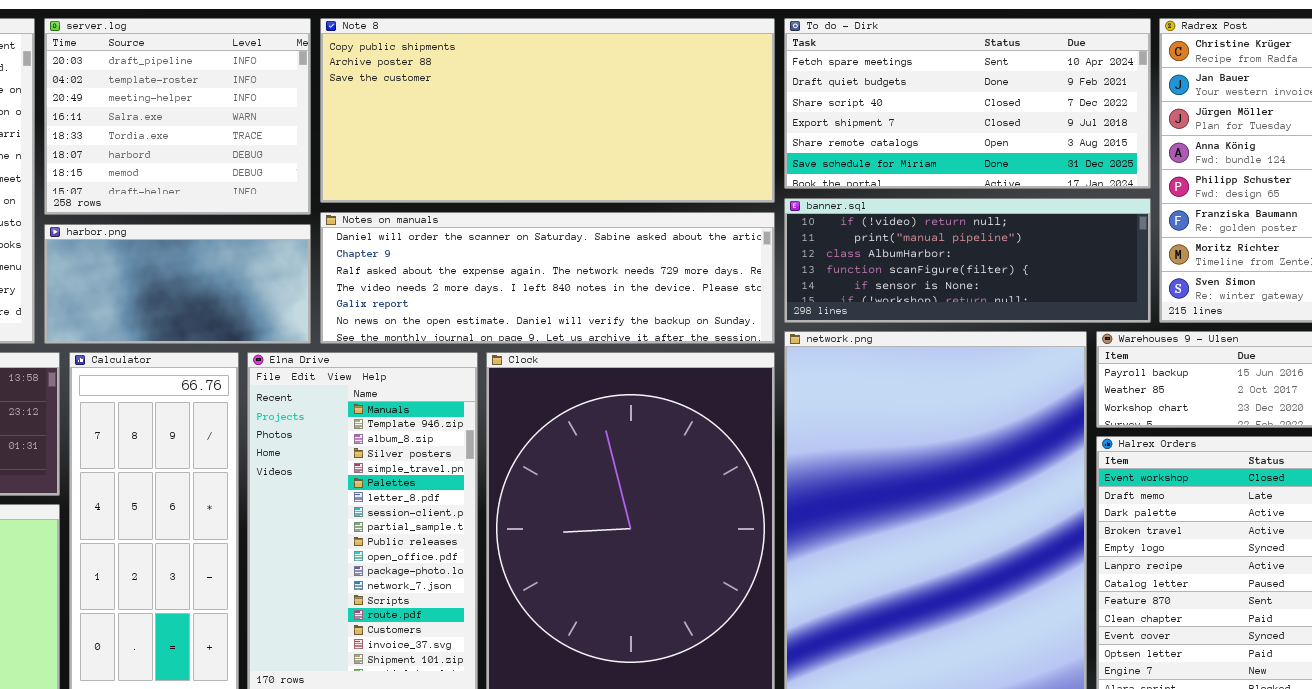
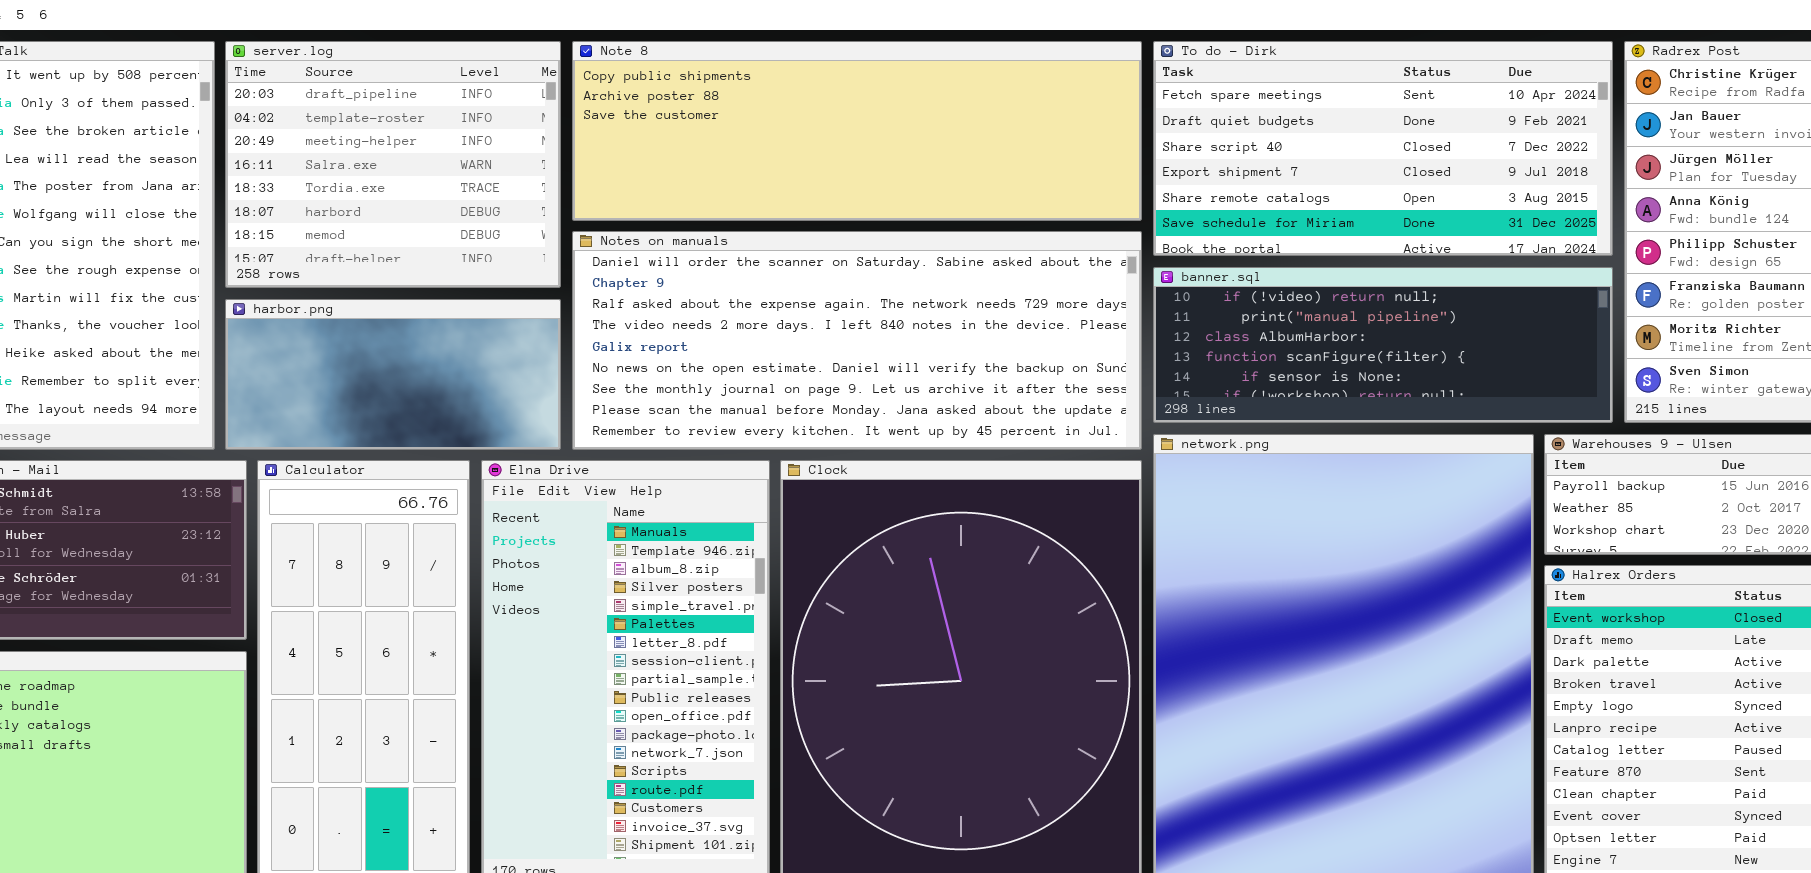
Note 8: [320,18,775,203] -> [572,41,1142,221], resized
Notes on manuals: [320,212,775,344] -> [572,231,1142,450], resized

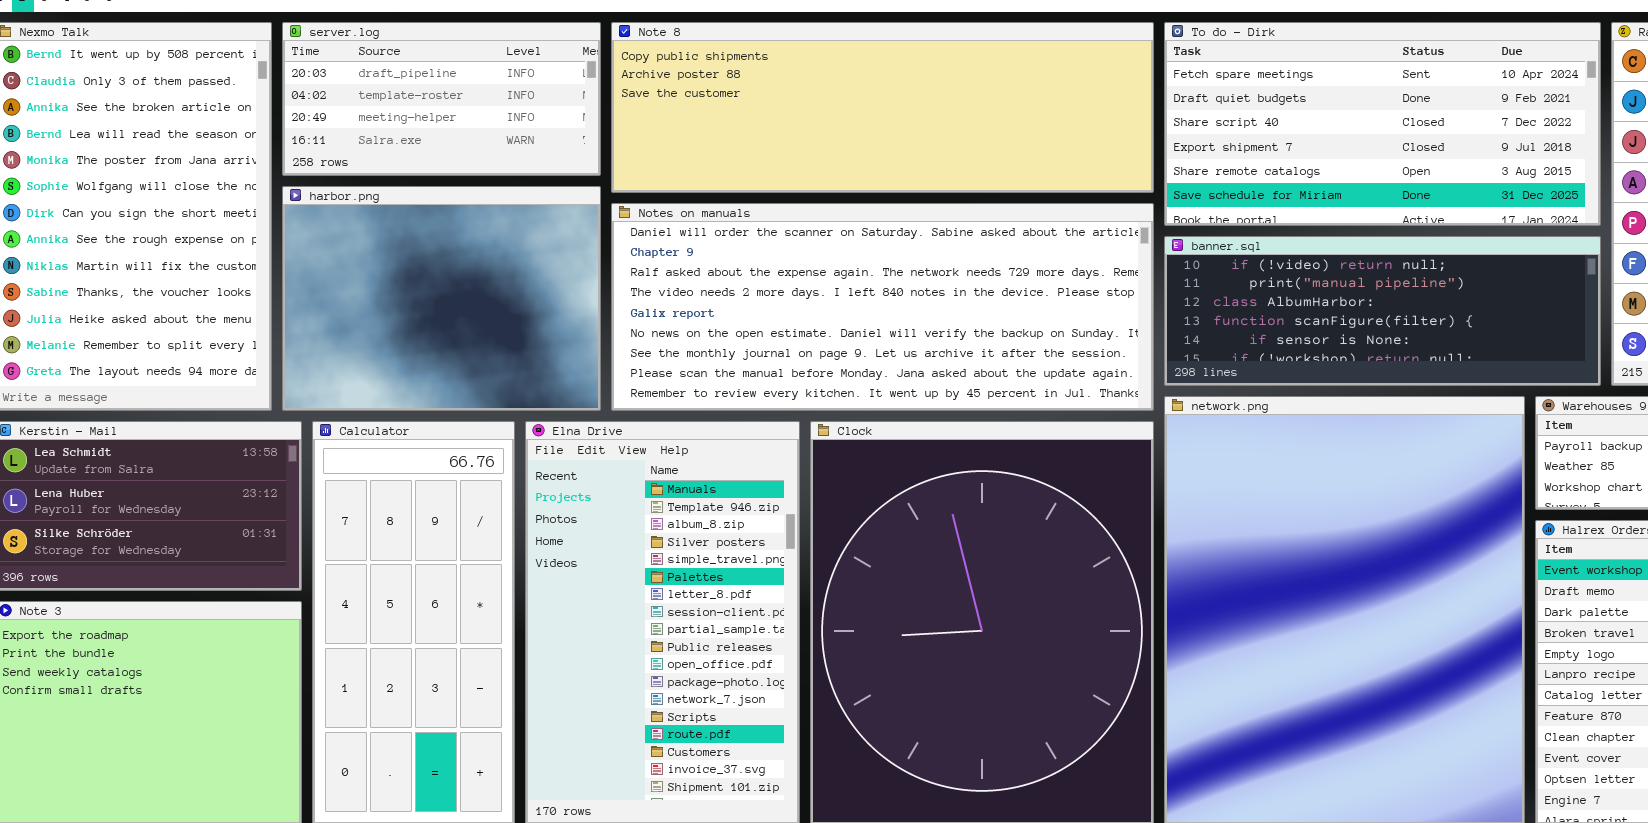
server.log: [225,41,561,288] -> [282,22,601,176], resized
harbor.png: [225,299,561,450] -> [282,186,601,411], resized

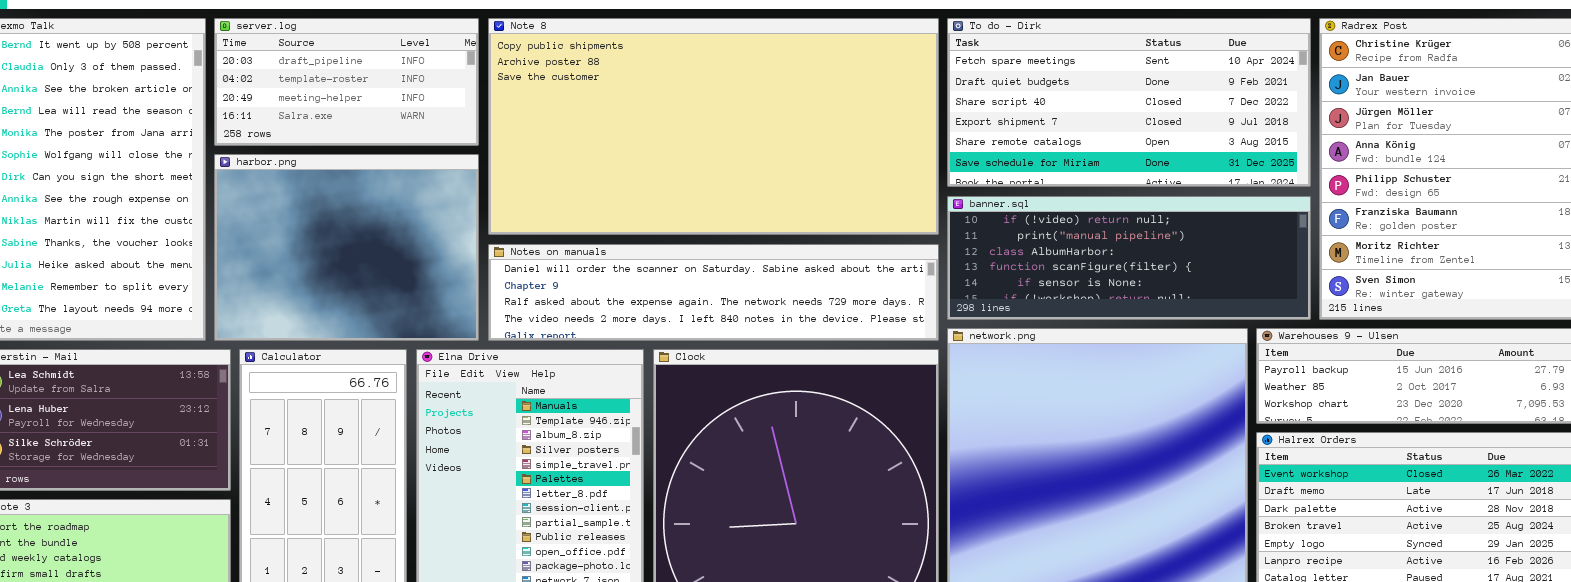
Note 8: [611,22,1154,193] -> [488,18,939,235], resized
Notes on manuals: [611,203,1154,411] -> [488,244,939,341], resized

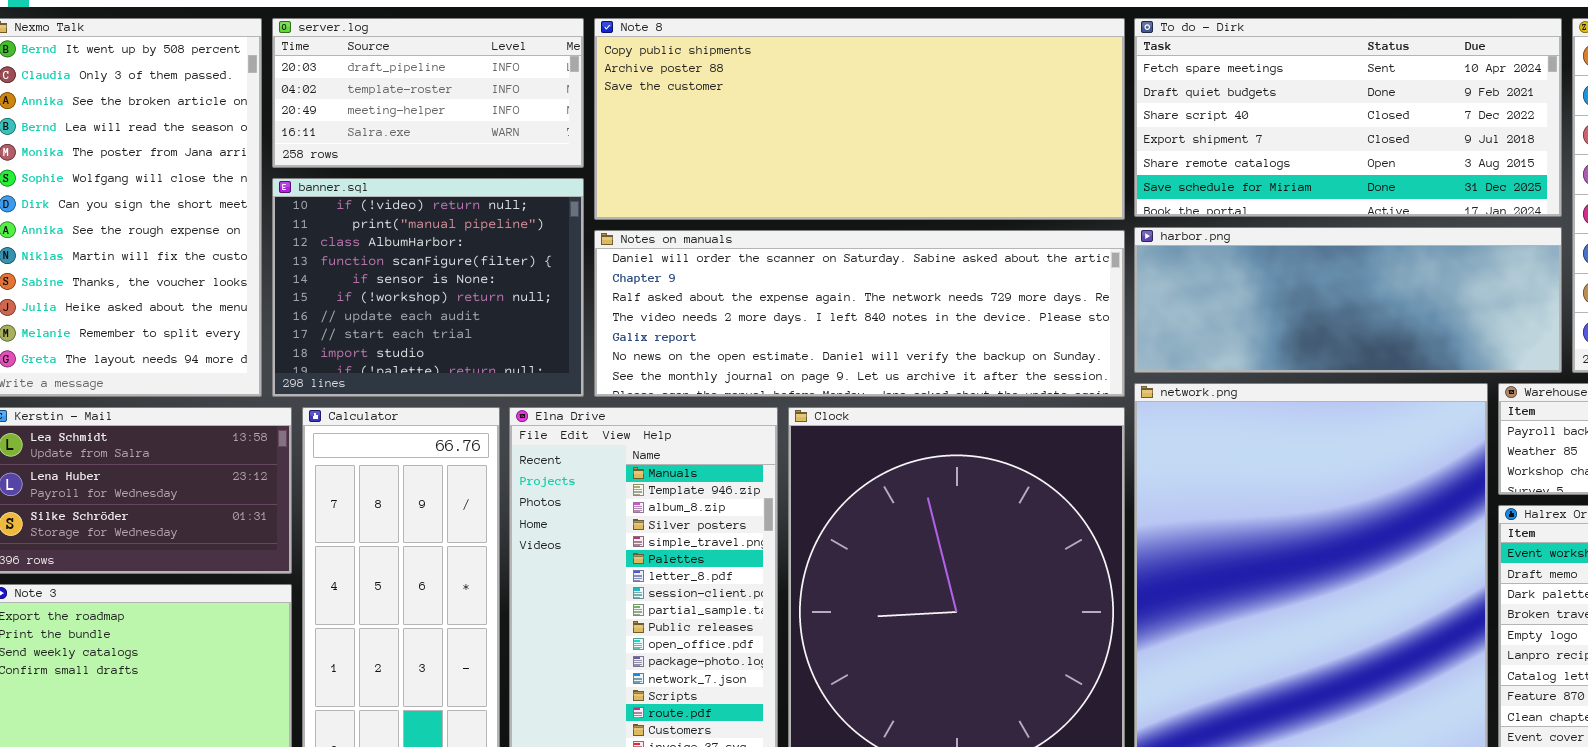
Note 8: [488,18,939,235] -> [594,18,1125,220], resized
harbor.png: [214,154,479,341] -> [1134,227,1562,373], moved, resized
banner.sql: [947,196,1311,320] -> [272,178,584,397], moved, resized
Notes on manuals: [488,244,939,341] -> [594,230,1125,397], resized

